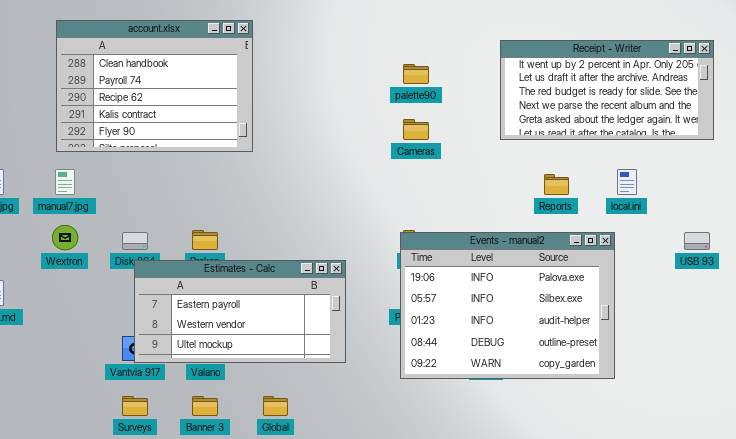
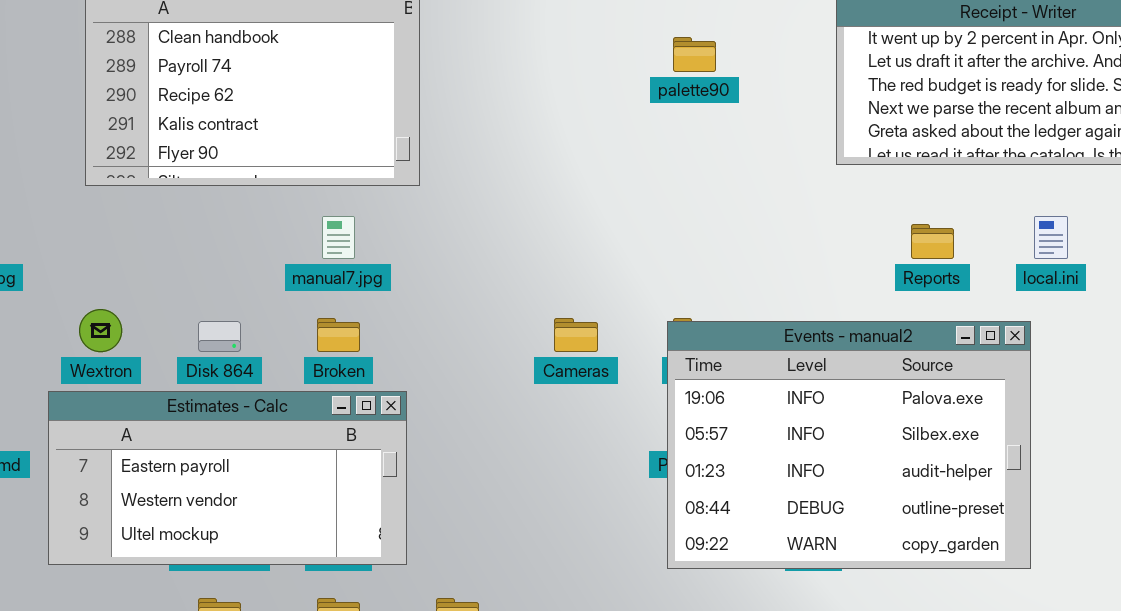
Cameras: [403,119,429,140] -> [554,318,598,352], moved
manual7.jpg: [55,169,75,195] -> [322,216,355,259], moved
Estimates - Calc: [134,260,346,363] -> [48,391,407,565], moved

